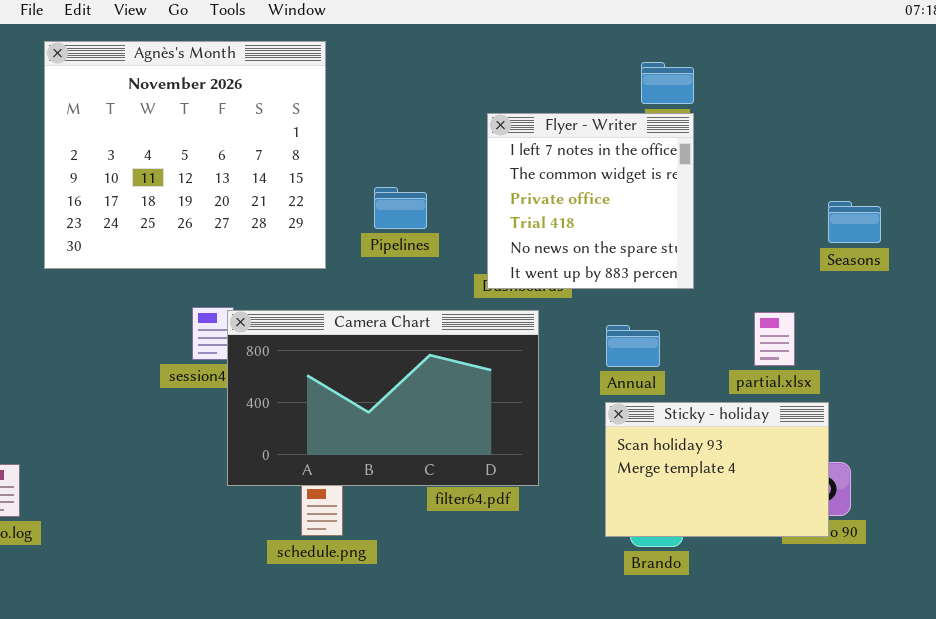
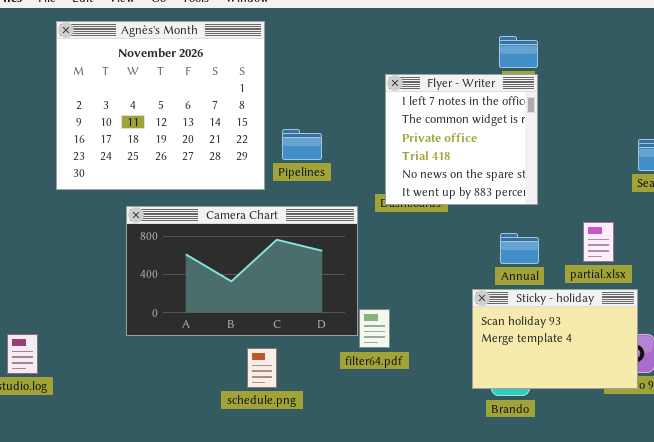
Pipelines: [374,187,427,229] -> [282,129,322,160], moved
Camera Chart: [227,310,539,486] -> [126,206,358,336], moved
Annual: [606,325,660,367] -> [500,233,539,264], moved

